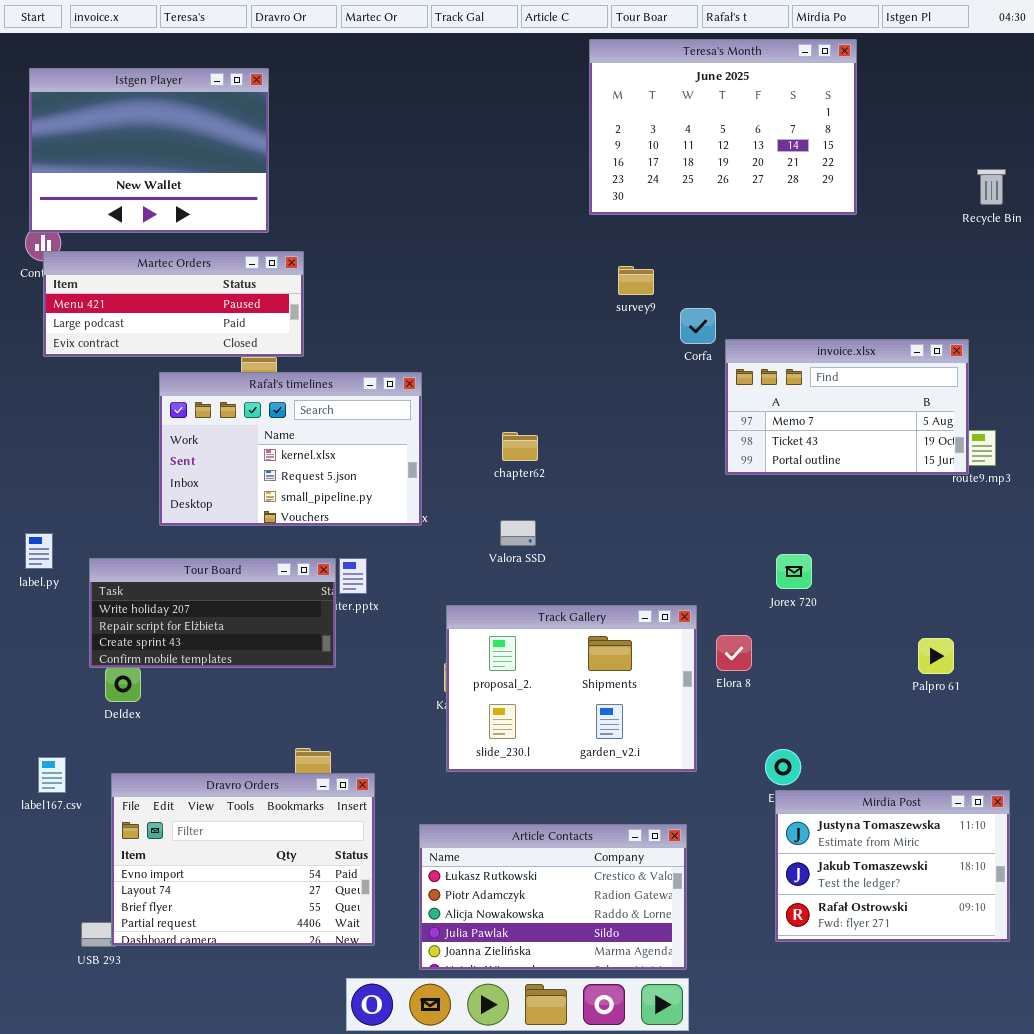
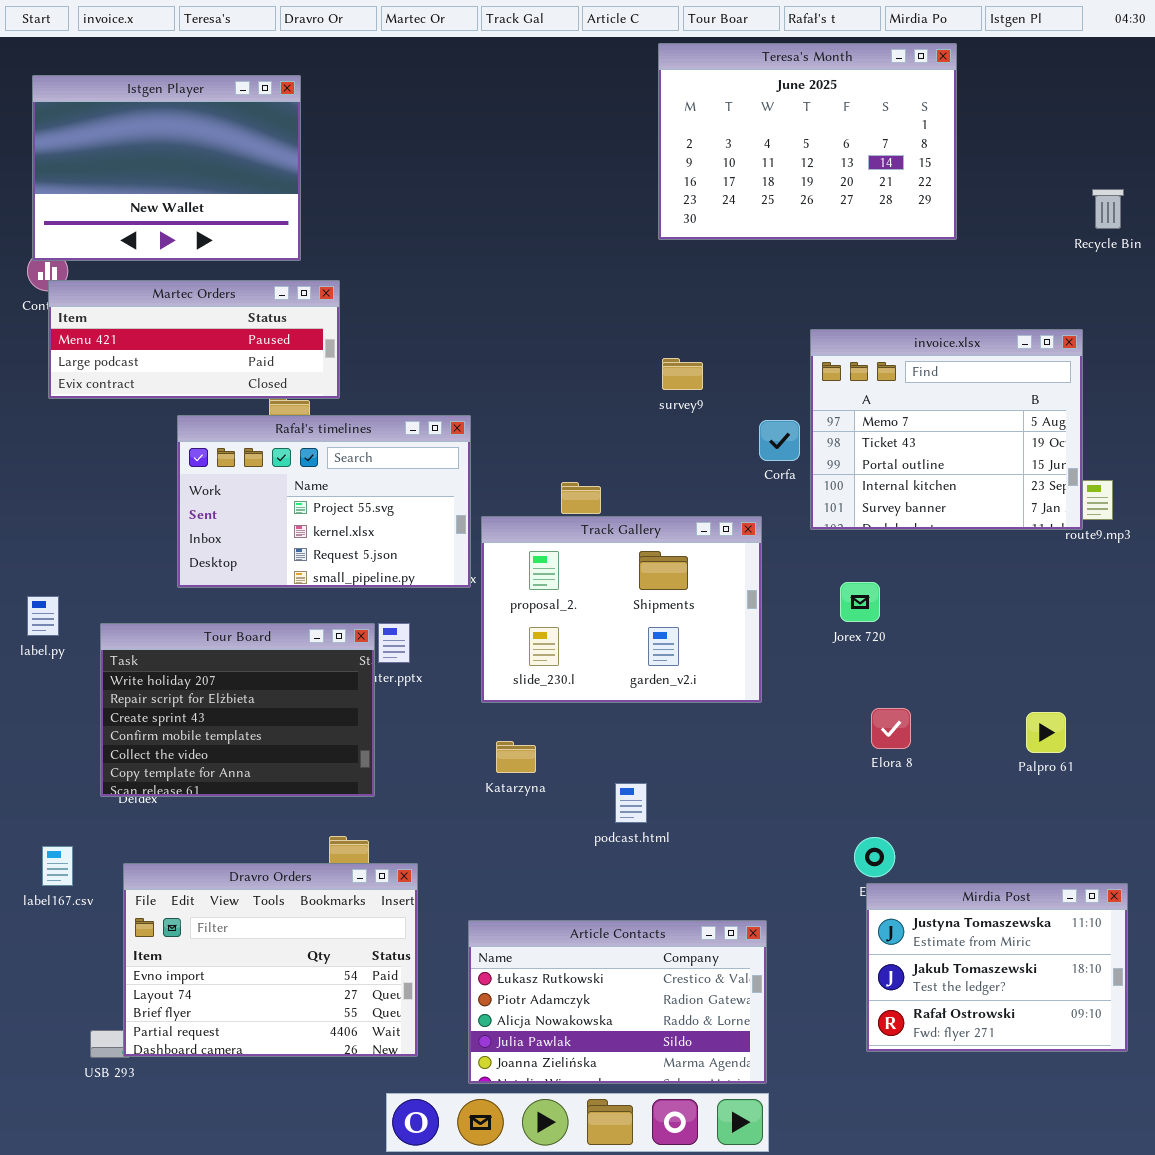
survey9: [618,266,654,295] -> [662,358,703,390], moved
Corfa: [680,308,716,344] -> [759,420,800,461], moved
invoice.xlsx: [725,339,969,475] -> [810,329,1083,530], resized
Rafał's timelines: [159,372,422,526] -> [177,415,471,588], scrolled up 1 row
Jorex 720: [776,554,812,589] -> [840,582,880,622], moved
Tour Board: [89,558,336,668] -> [100,623,375,797], resized
Track Gallery: [446,605,697,772] -> [481,516,762,703], moved
Elora 8: [716,635,752,671] -> [871,708,911,749], moved

